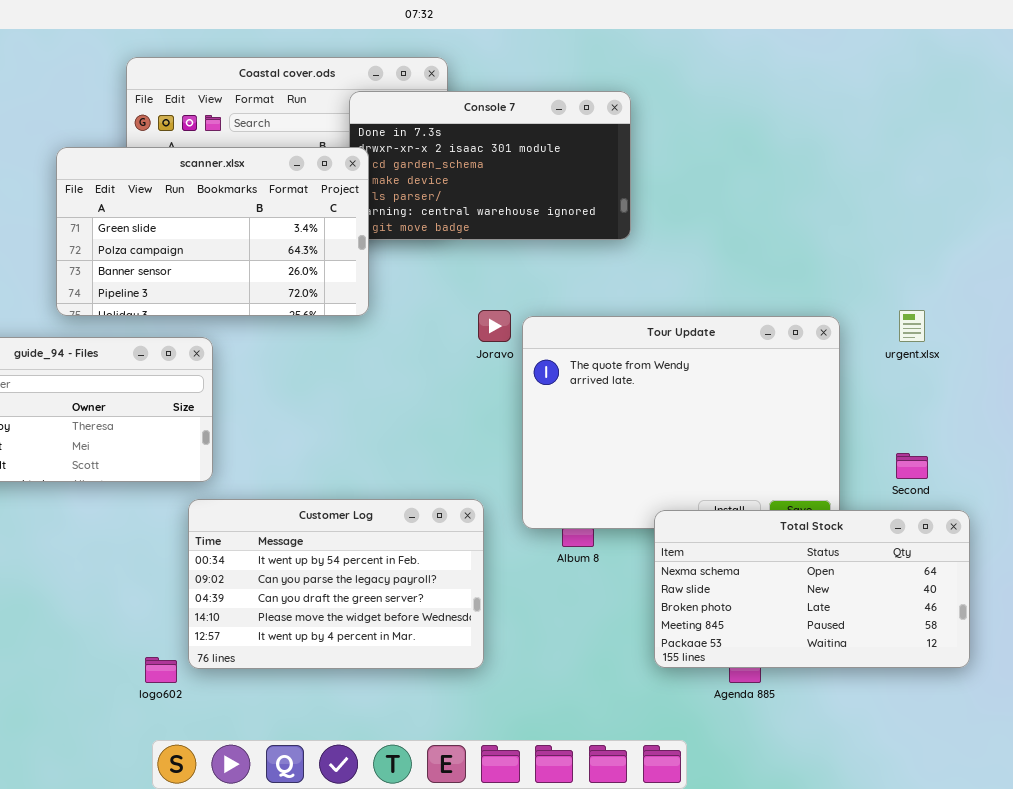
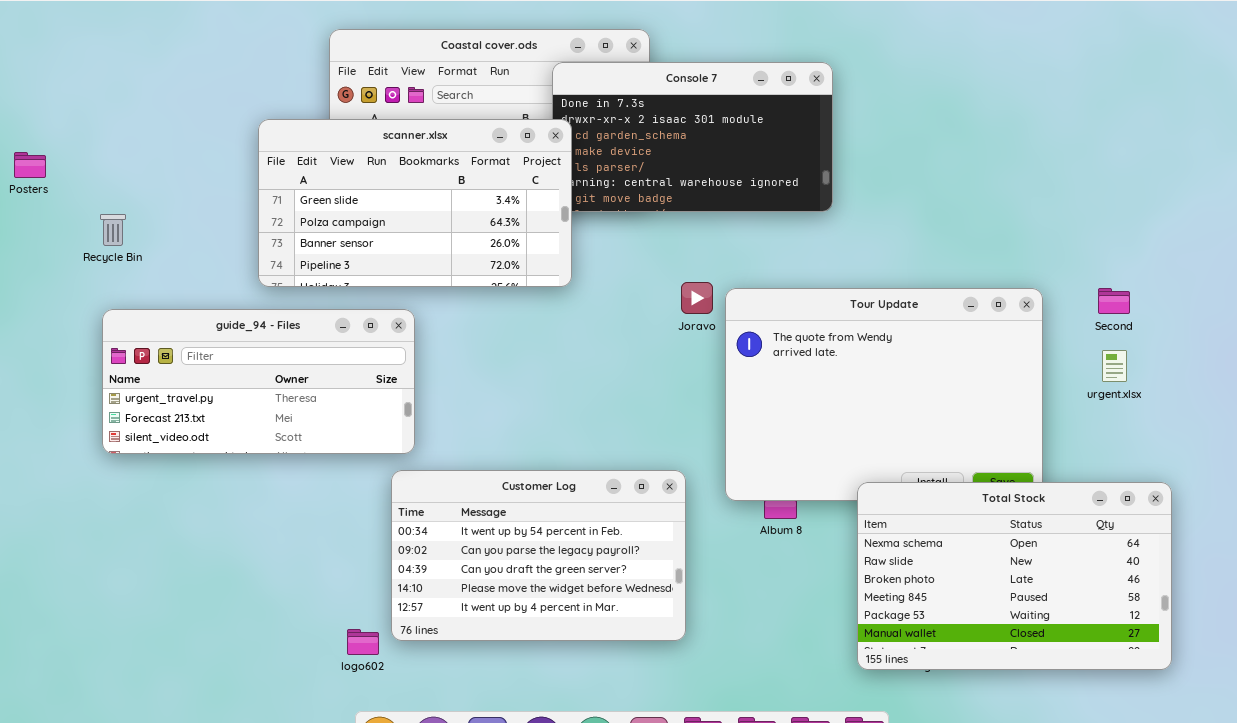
urgent.xlsx: [899,310,925,342] -> [1102,350,1127,382], moved
Second: [896,453,928,479] -> [1098,288,1130,314], moved
Total Stock: [654,510,970,668] -> [857,482,1172,670], resized

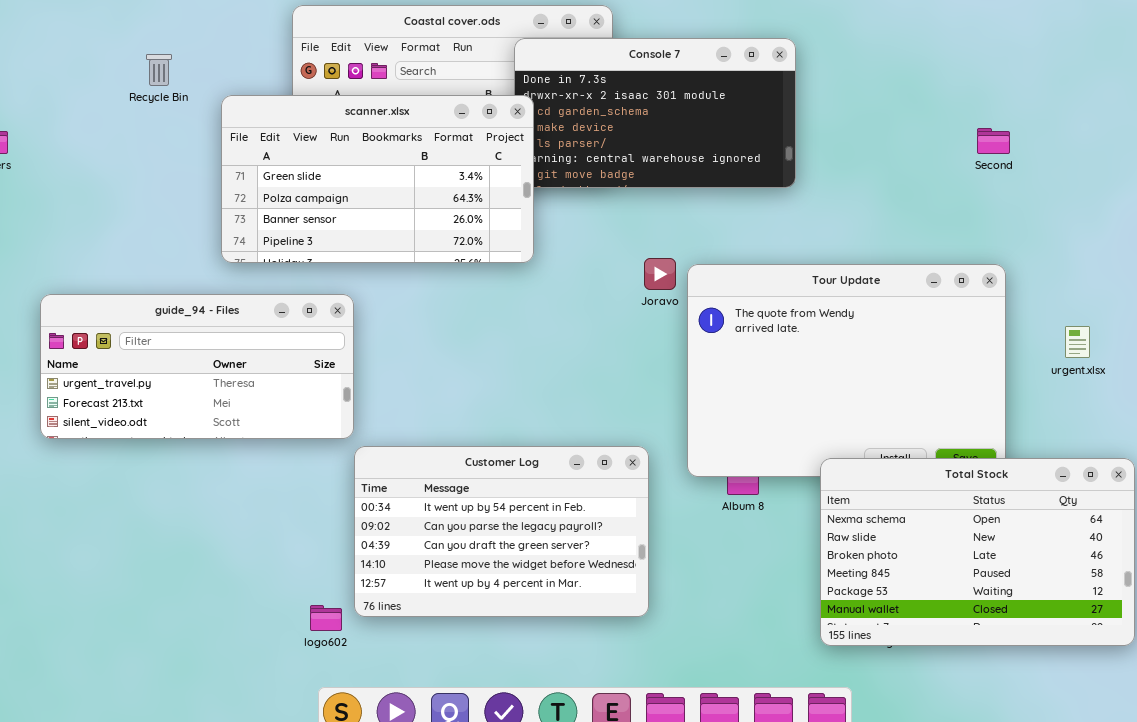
Recycle Bin: [100,214,126,246] -> [146,54,172,86], moved
Second: [1098,288,1130,314] -> [977,128,1010,154], moved
guide_94 - Files: [102,309,415,454] -> [40,294,354,439], moved

